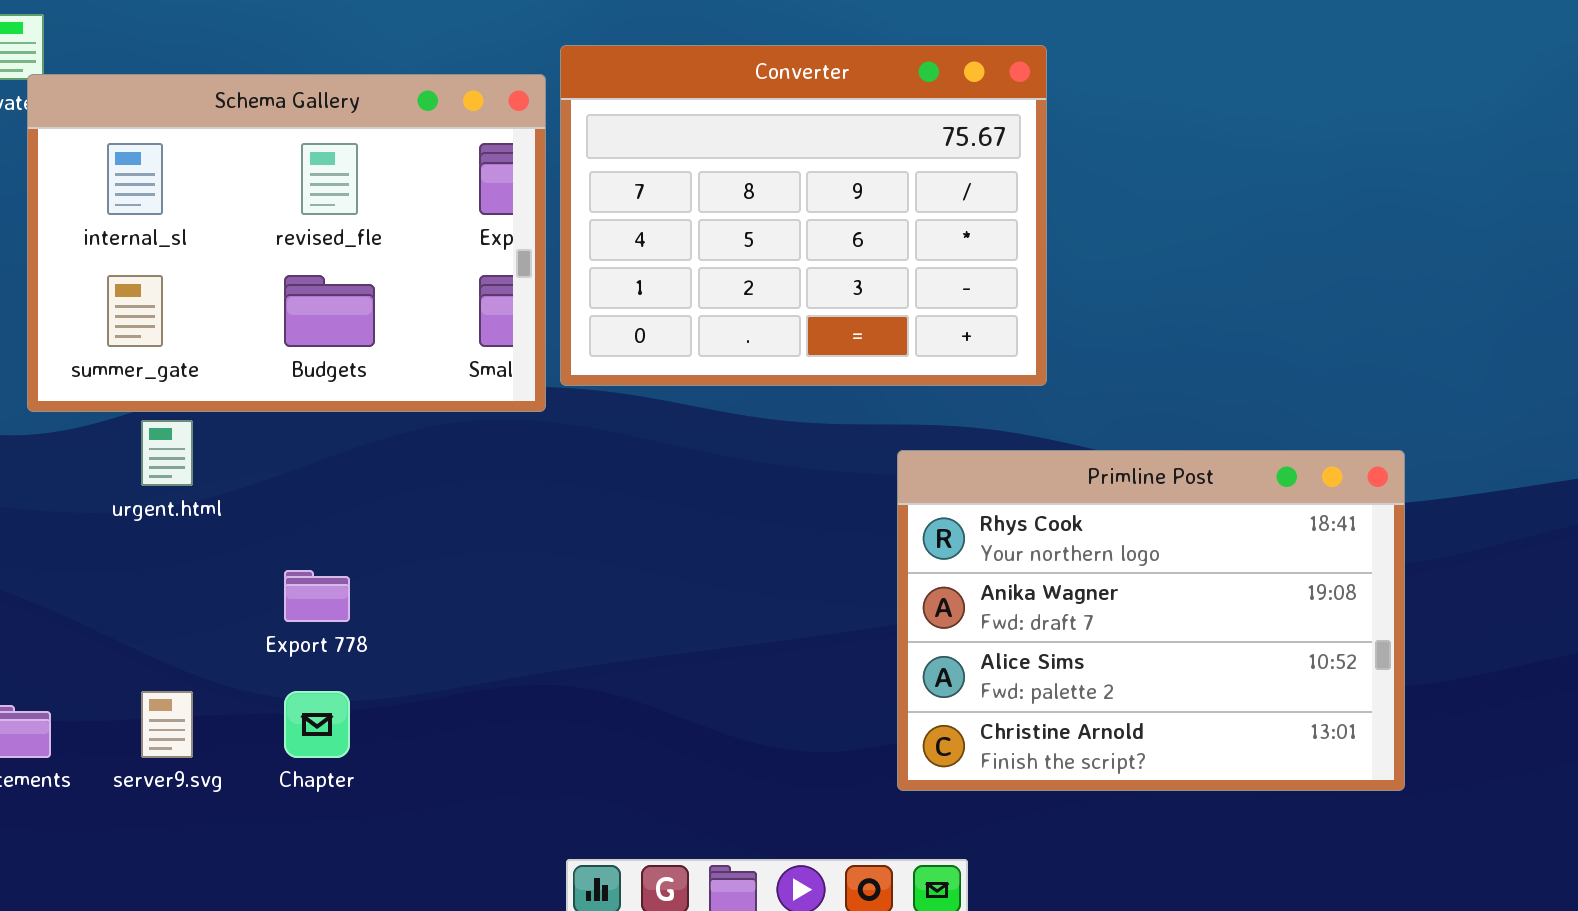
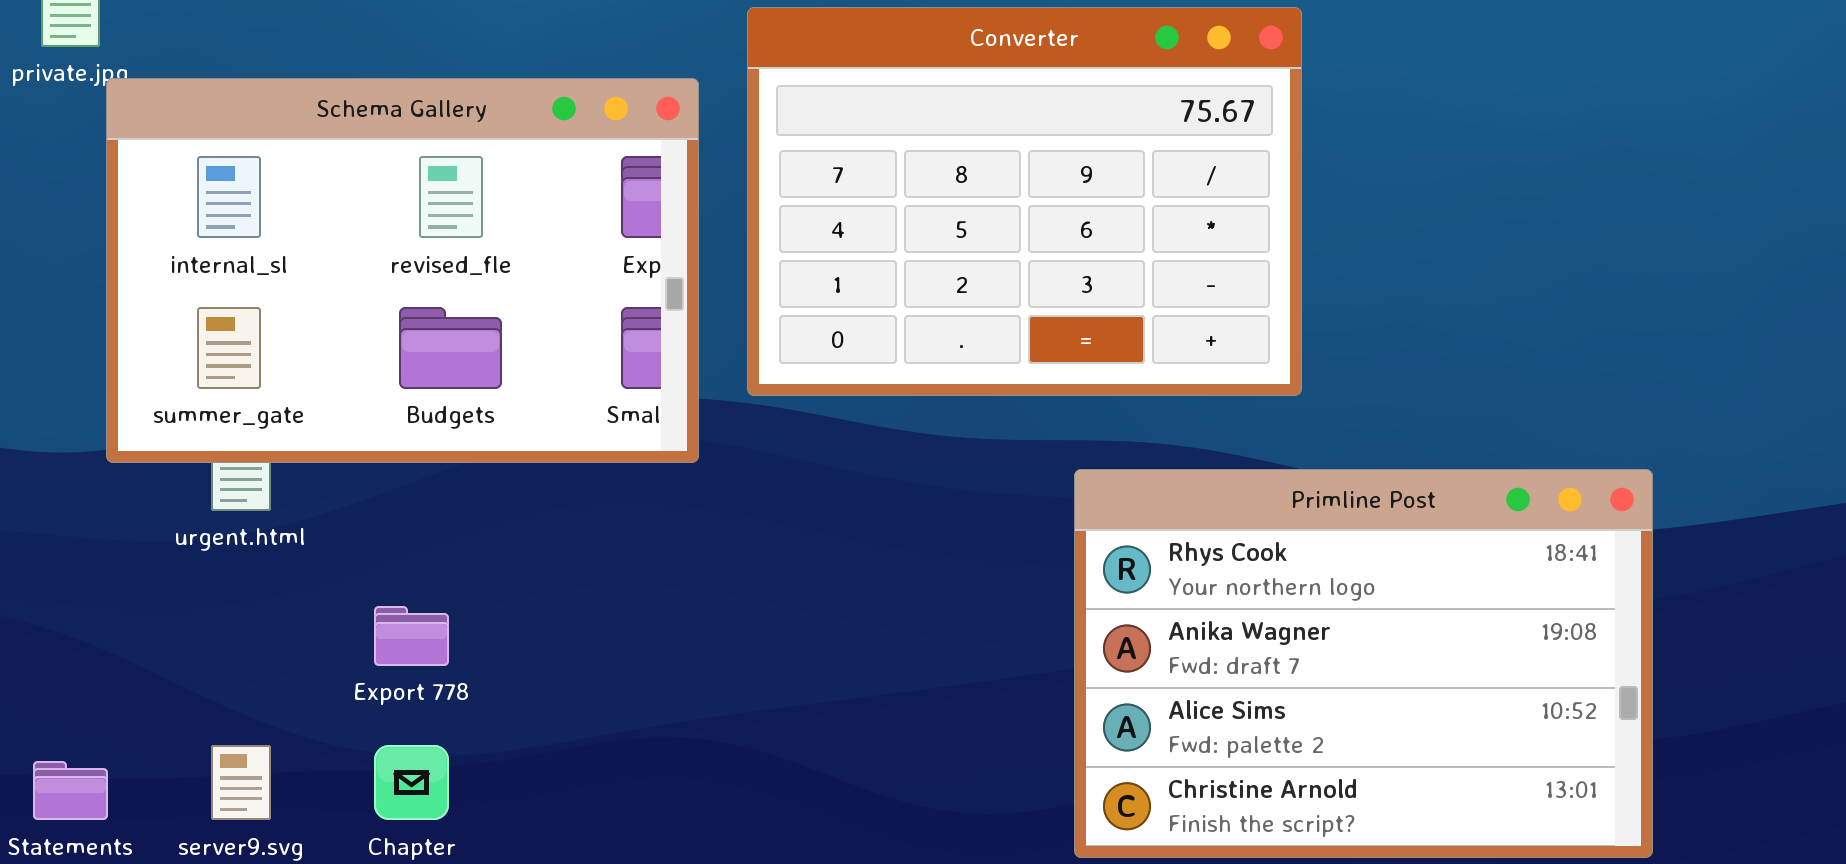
Converter: [560,45,1047,386] -> [747,7,1302,396], moved
Schema Gallery: [27,74,546,412] -> [106,78,699,463], moved

